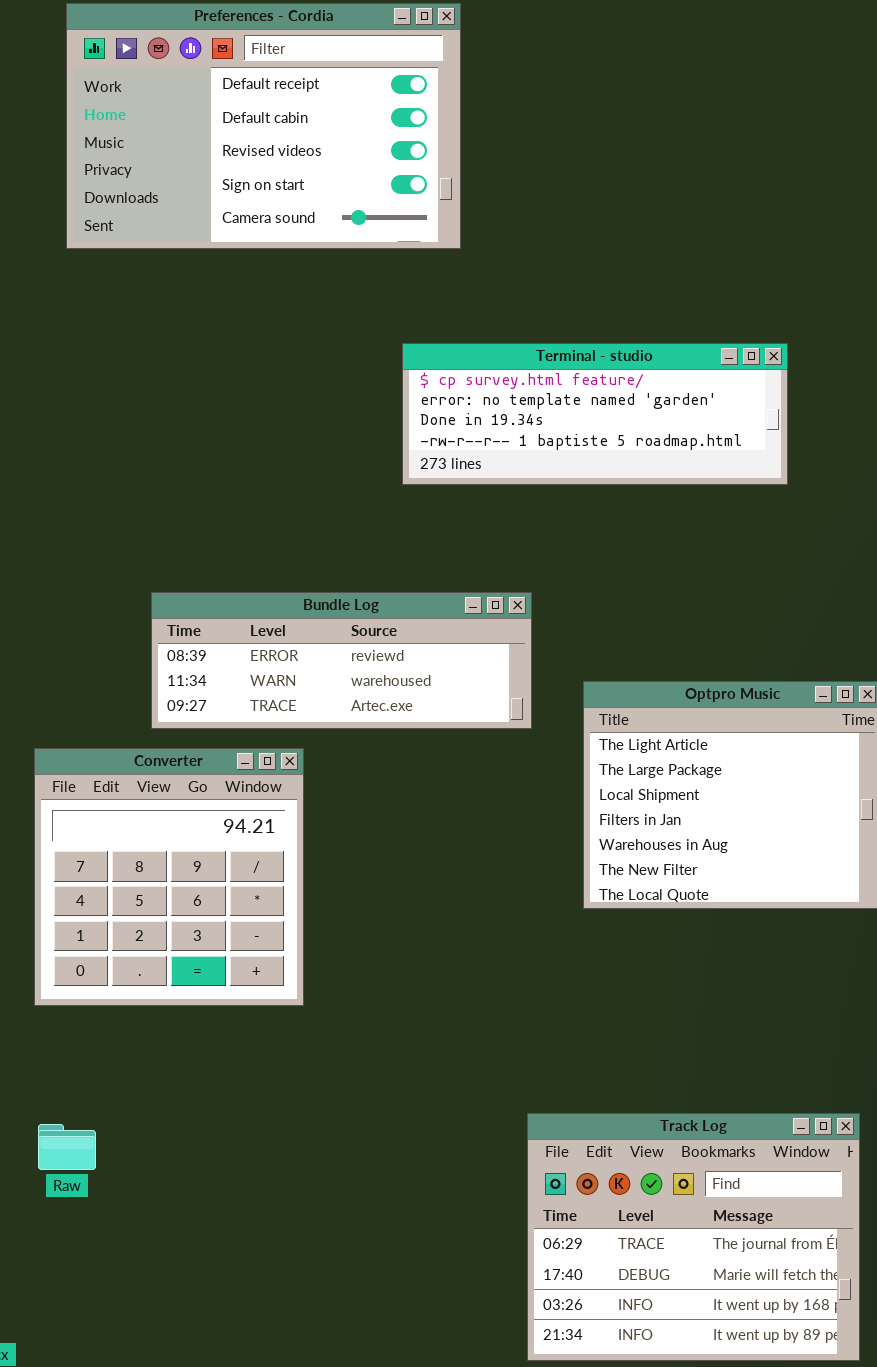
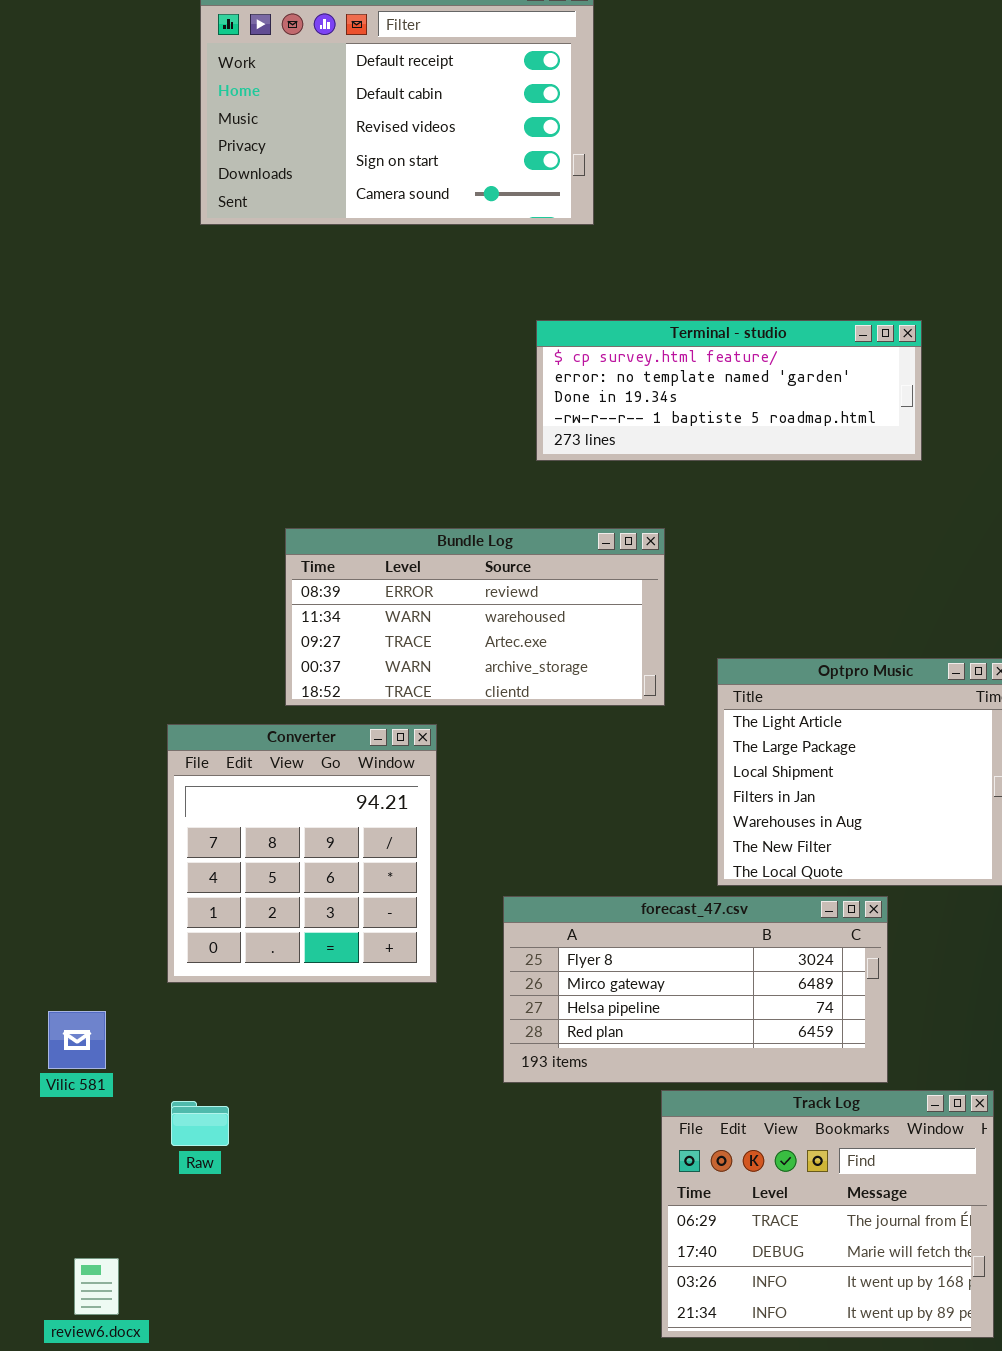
Bundle Log: [151,592,532,729] -> [285,528,665,706], resized
forecast_47.csv: none -> [503,896,888,1083], opened

